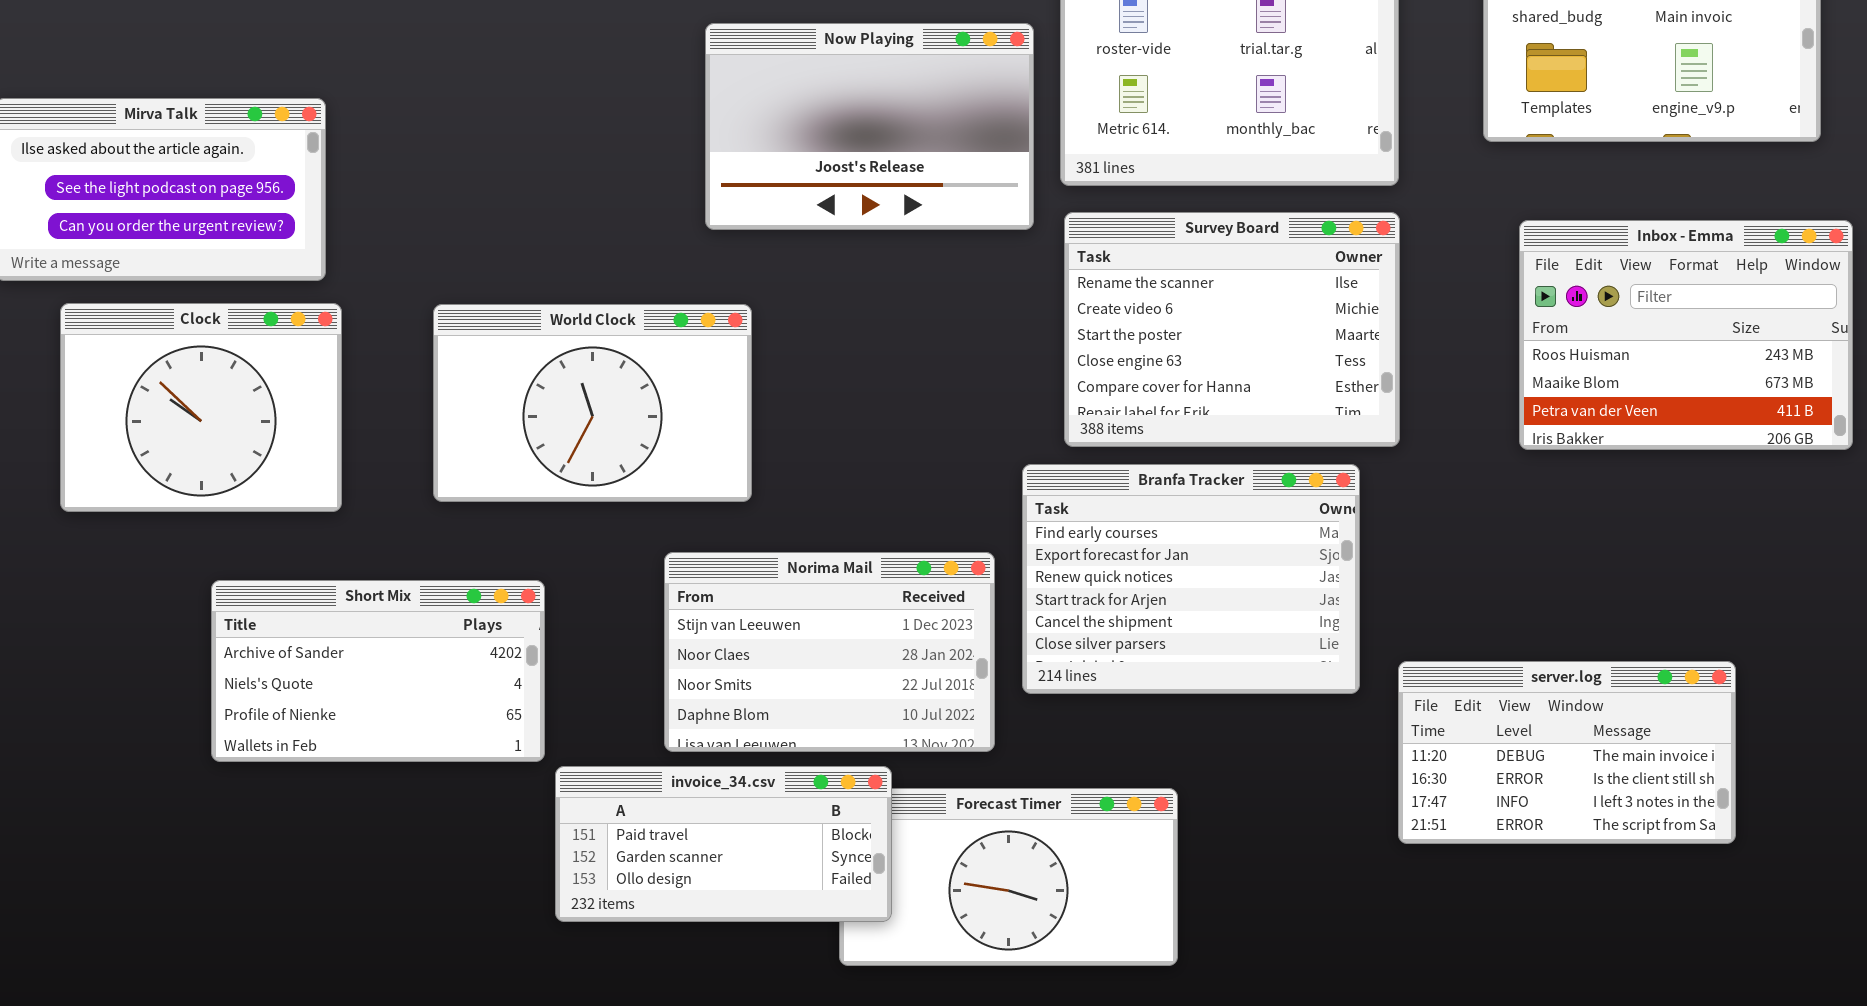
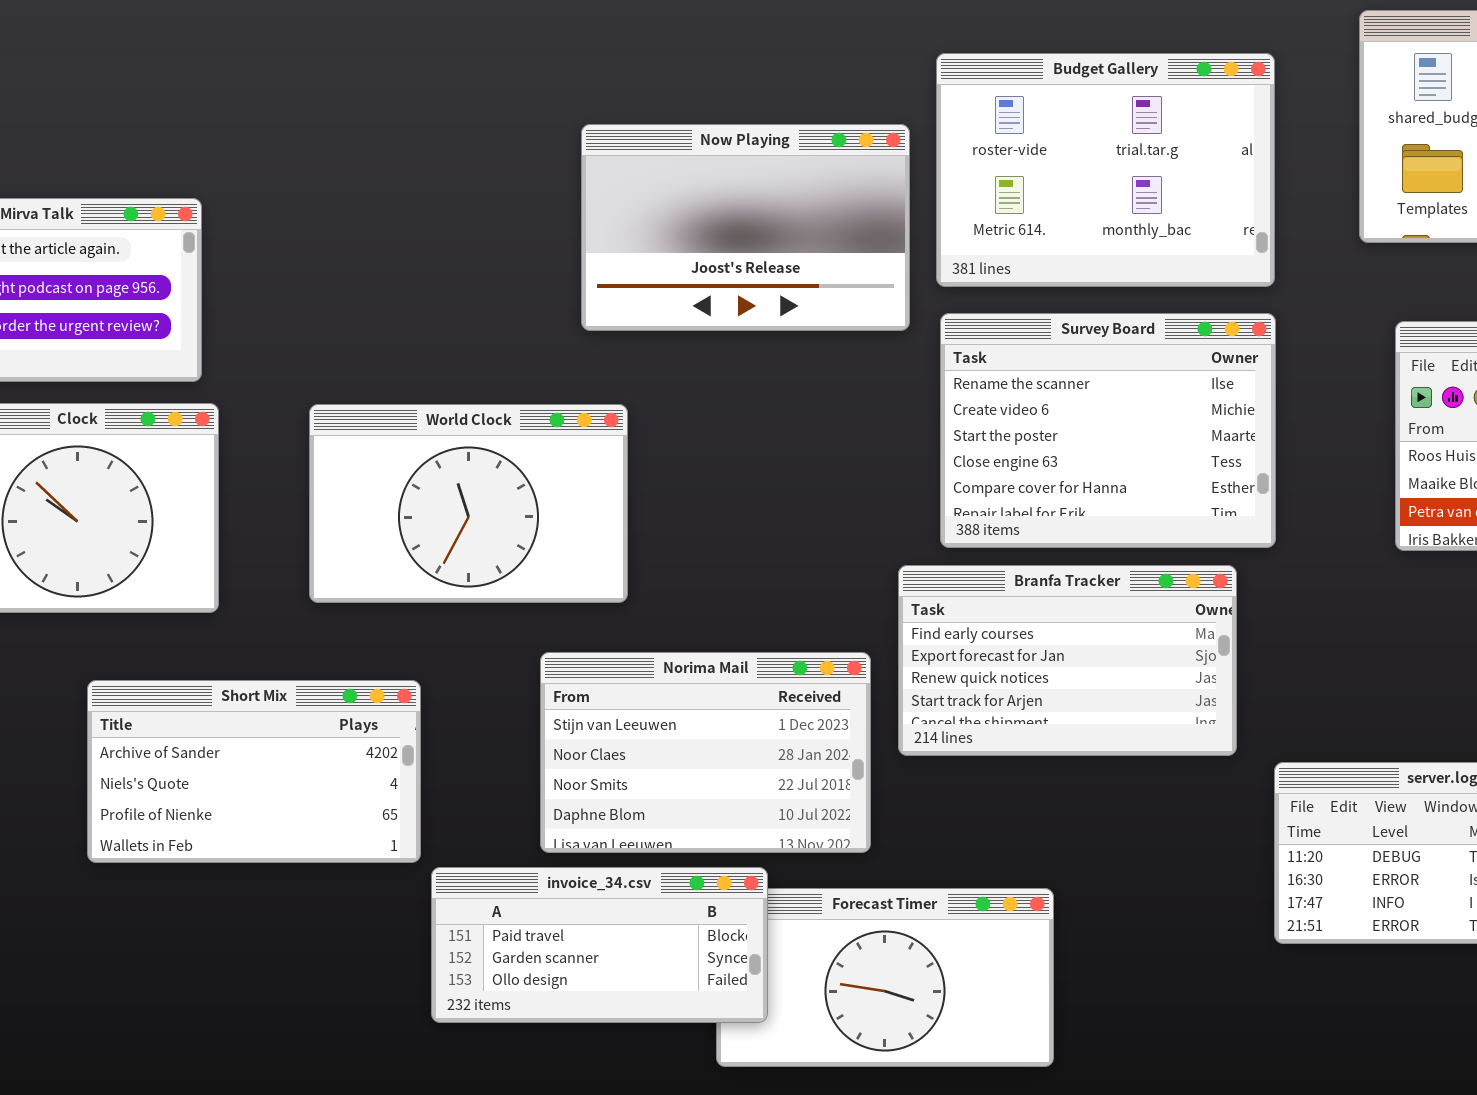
Branfa Tracker: [1022,464,1360,694] -> [898,565,1237,756], resized

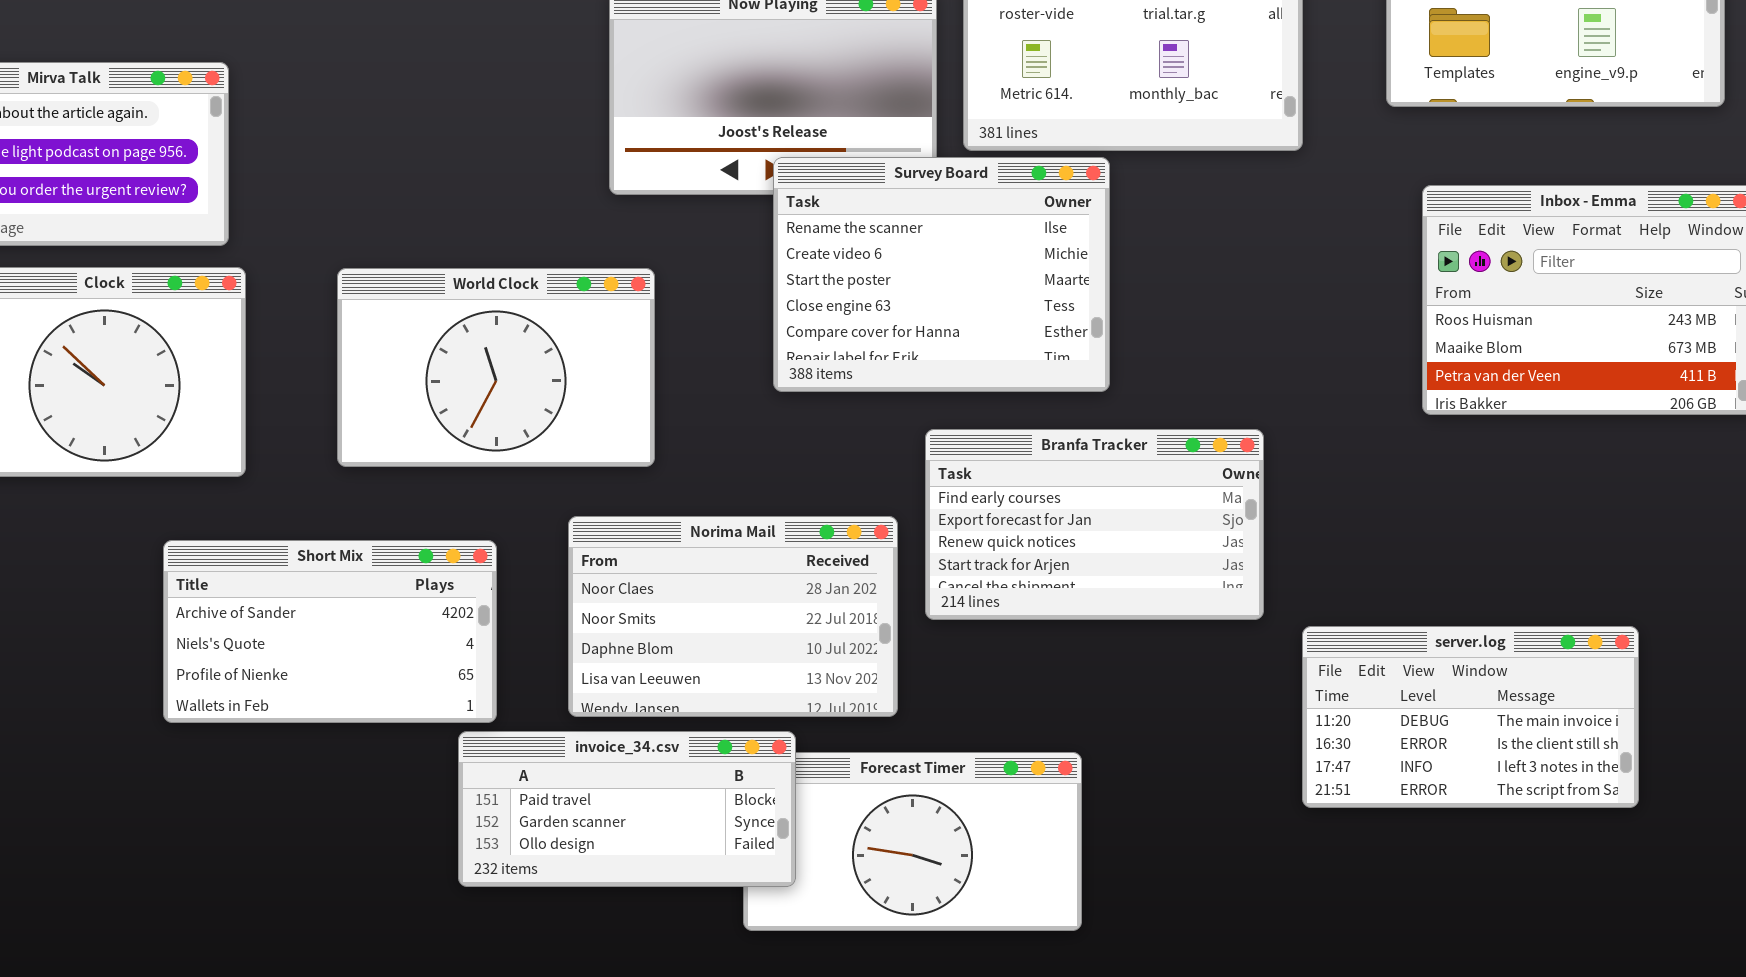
Survey Board: [940,313,1276,548] -> [773,157,1110,392], moved
Norima Mail: [540,652,871,853] -> [568,516,898,717], scrolled down 1 row
Short Mix: [87,680,421,863] -> [163,540,497,723], moved

